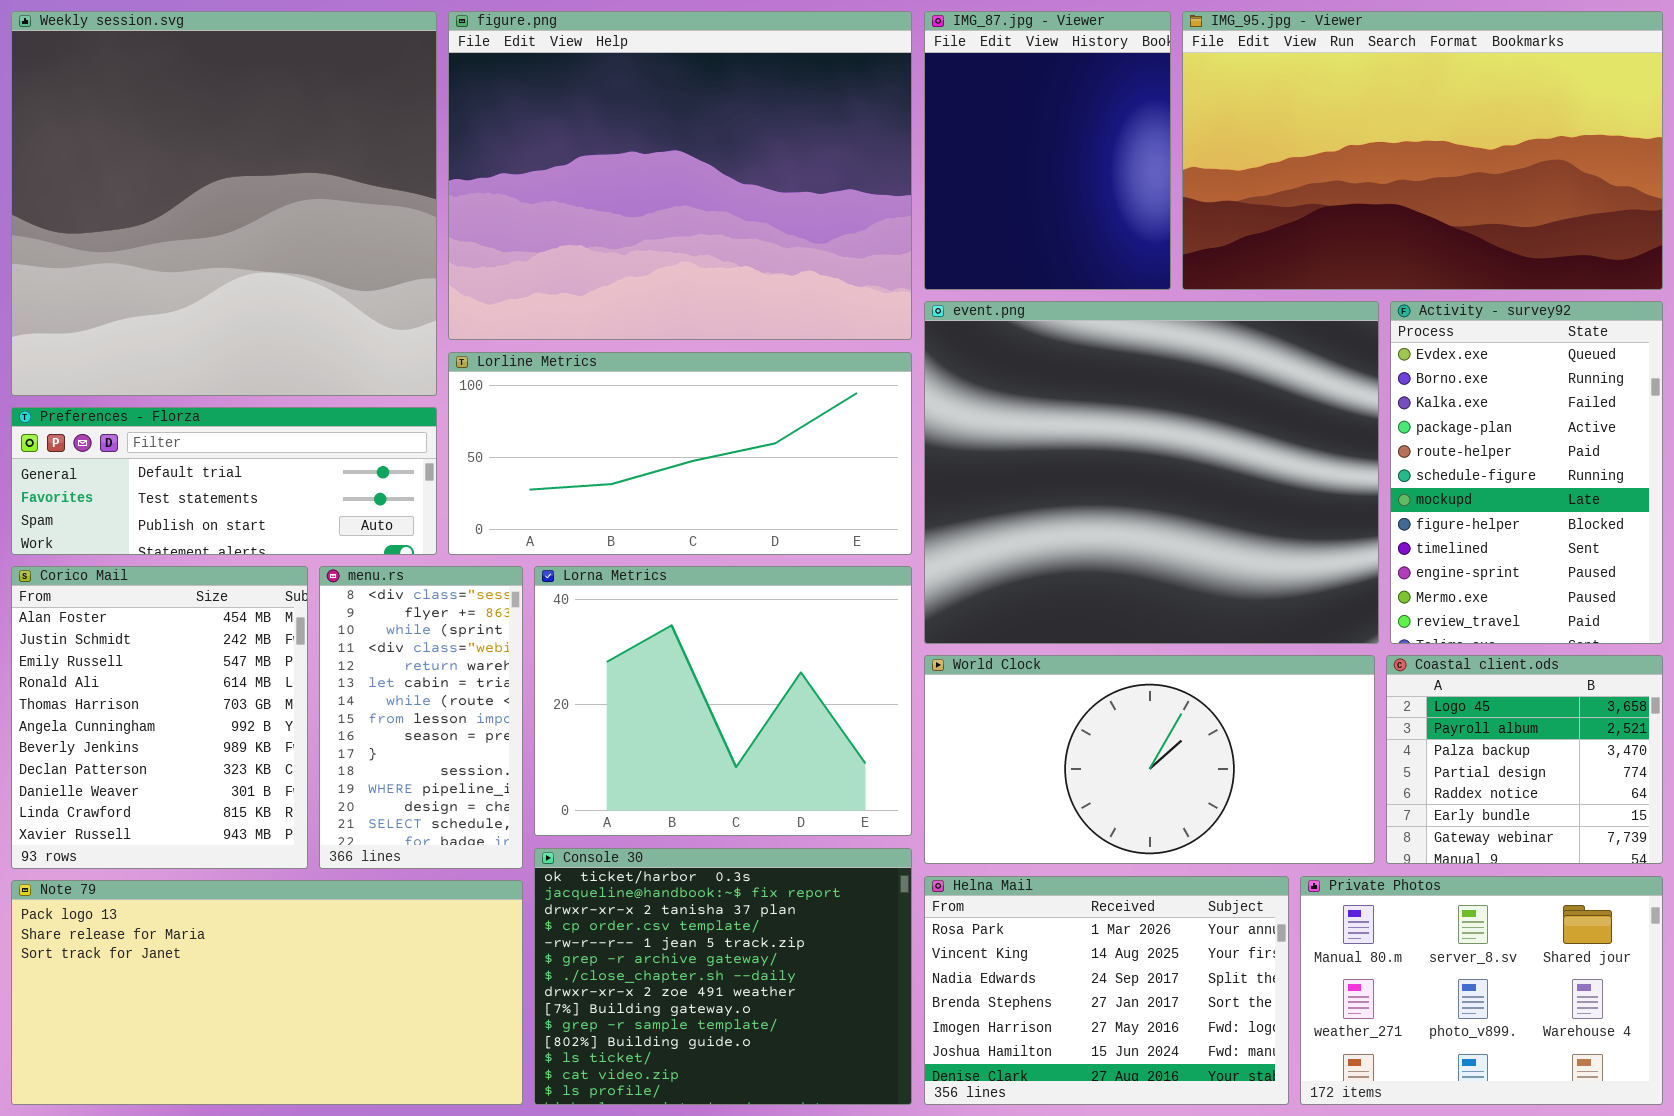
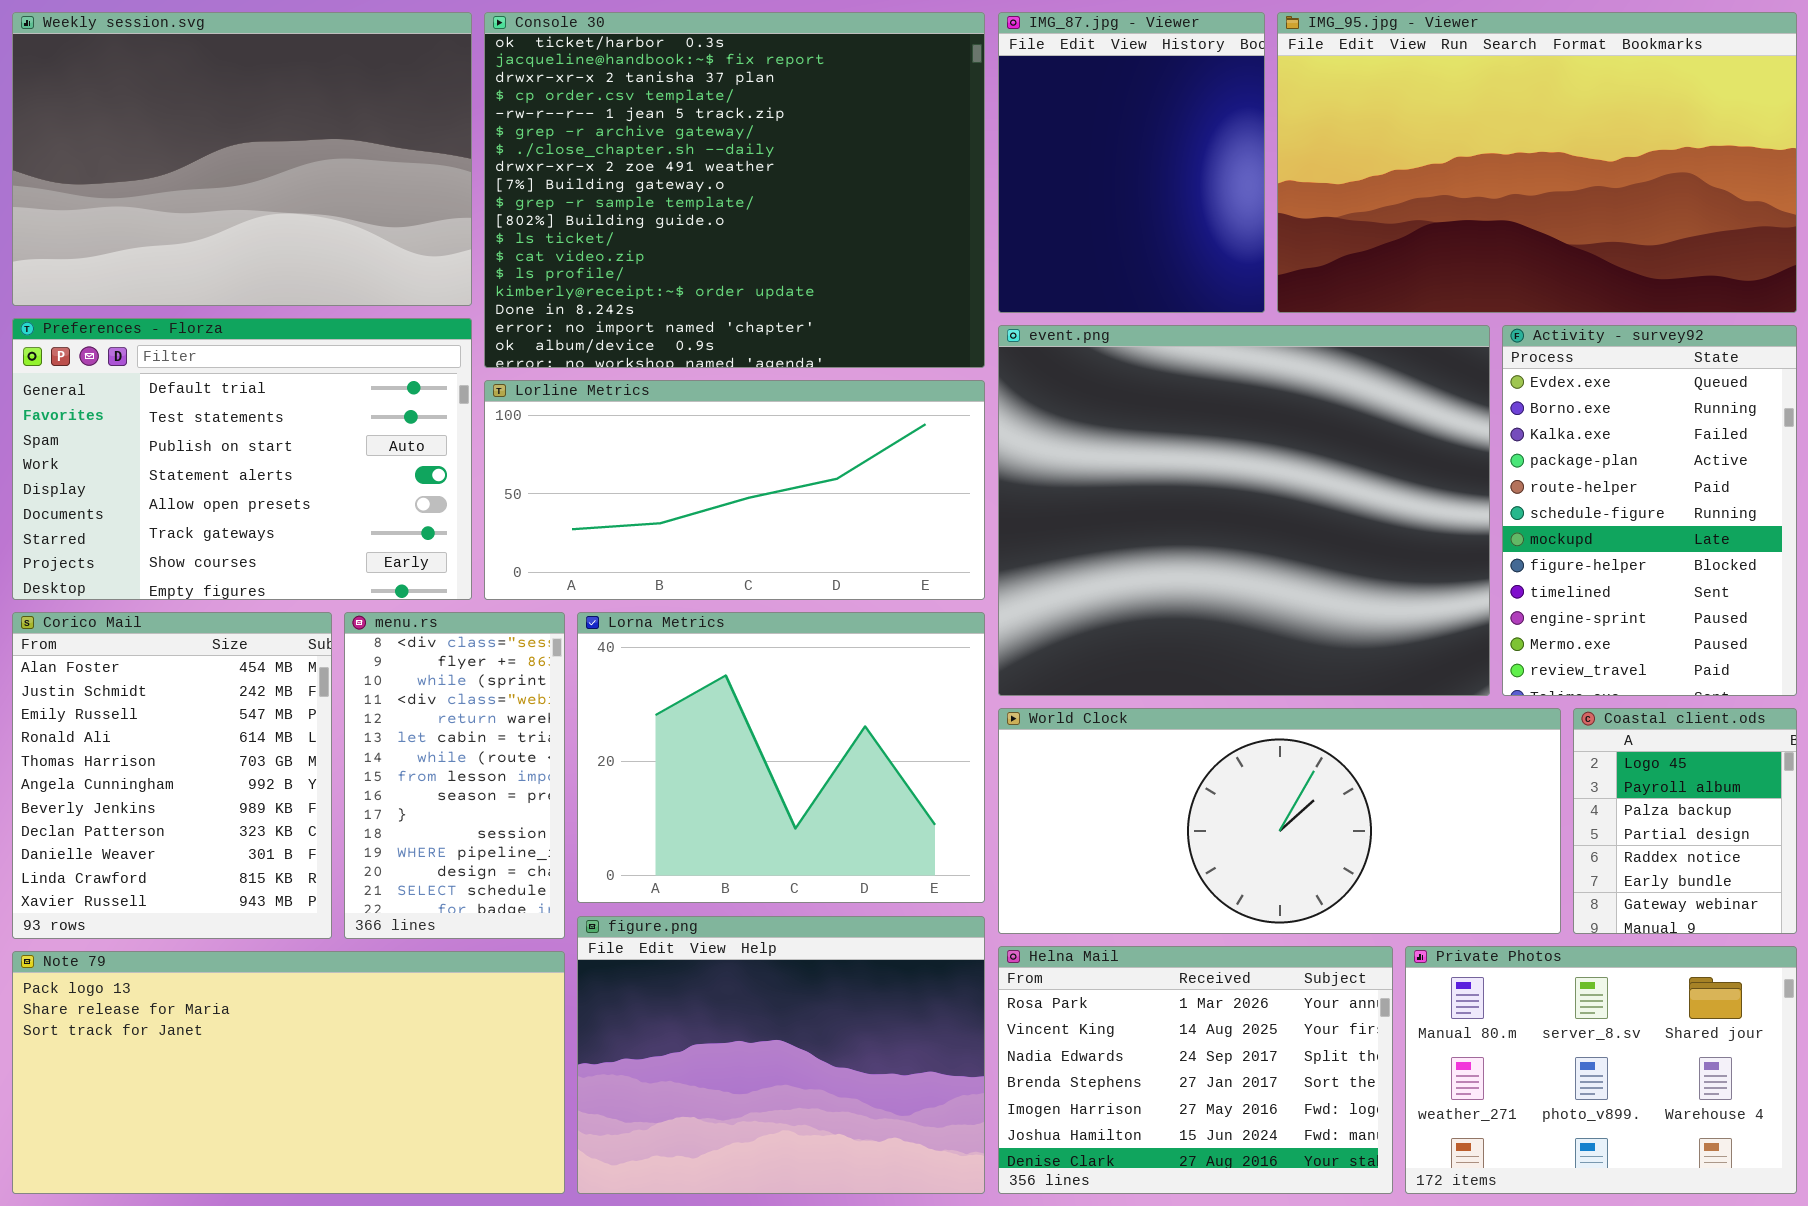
Weekly session.svg: [11,11,437,396] -> [12,12,472,306], resized
figure.png: [448,11,912,340] -> [577,916,985,1194], moved, resized
Preferences - Florza: [11,407,437,555] -> [12,318,472,600], resized
World Clock: [924,655,1375,864] -> [998,708,1561,934], resized
Coastal client.ods: [1386,655,1663,864] -> [1573,708,1797,934], resized
Console 30: [534,848,912,1105] -> [484,12,985,368], moved, resized

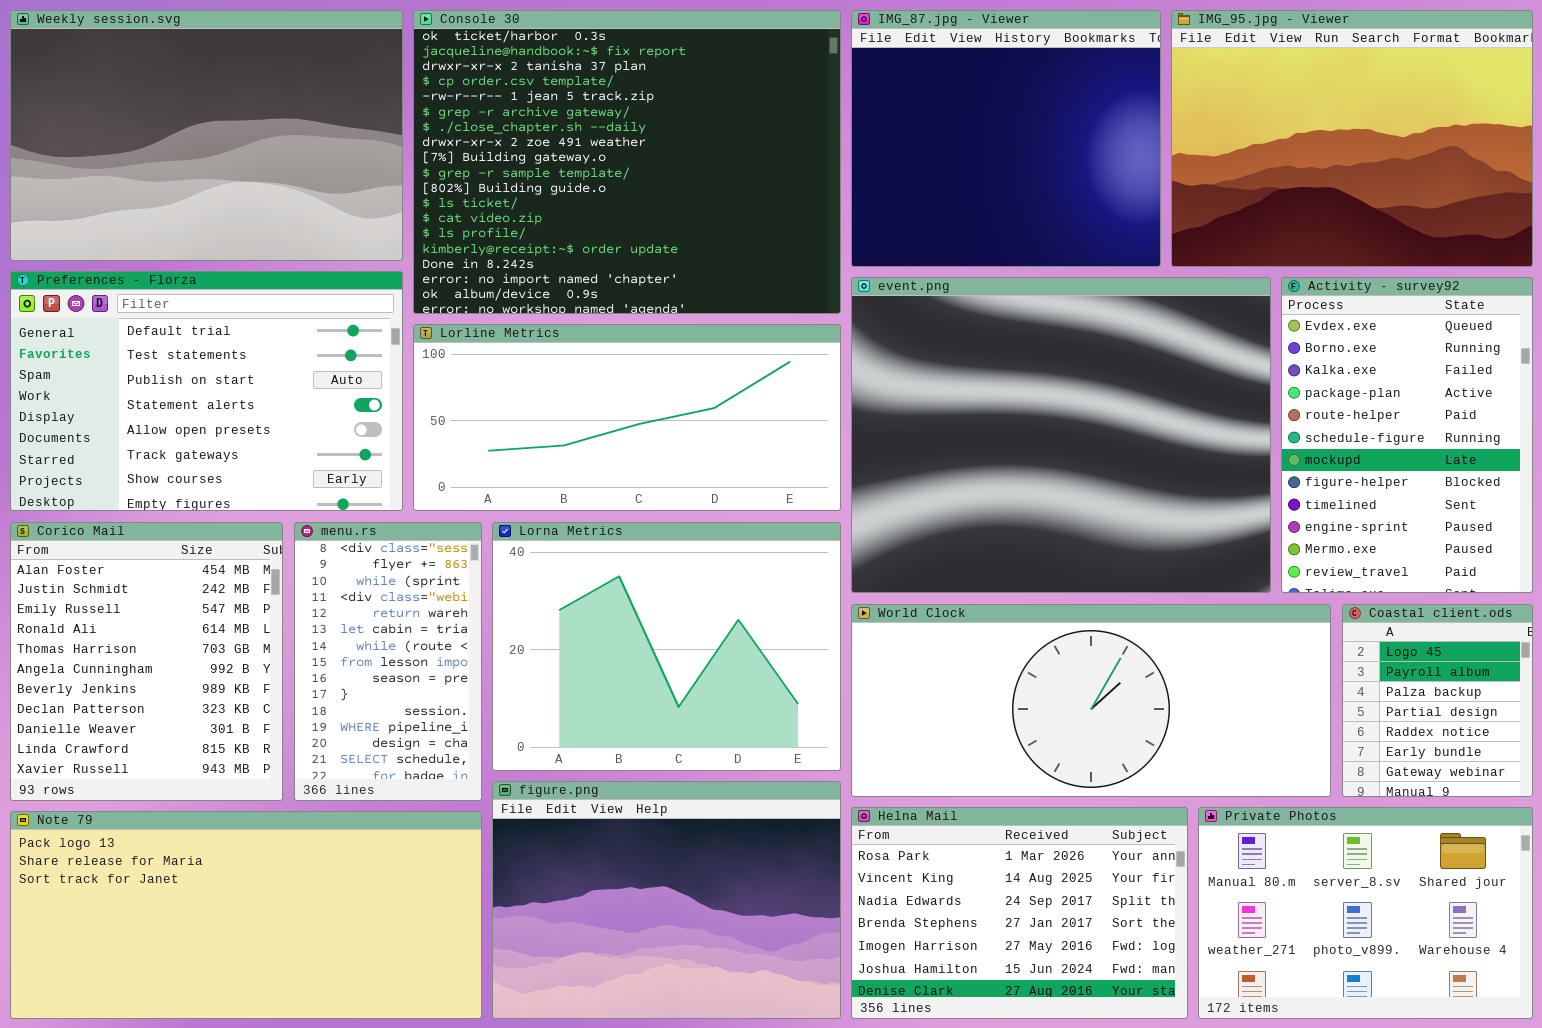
IMG_87.jpg - Viewer: [998,12,1265,313] -> [851,10,1161,267], resized
IMG_95.jpg - Viewer: [1277,12,1797,313] -> [1171,10,1533,267], resized

